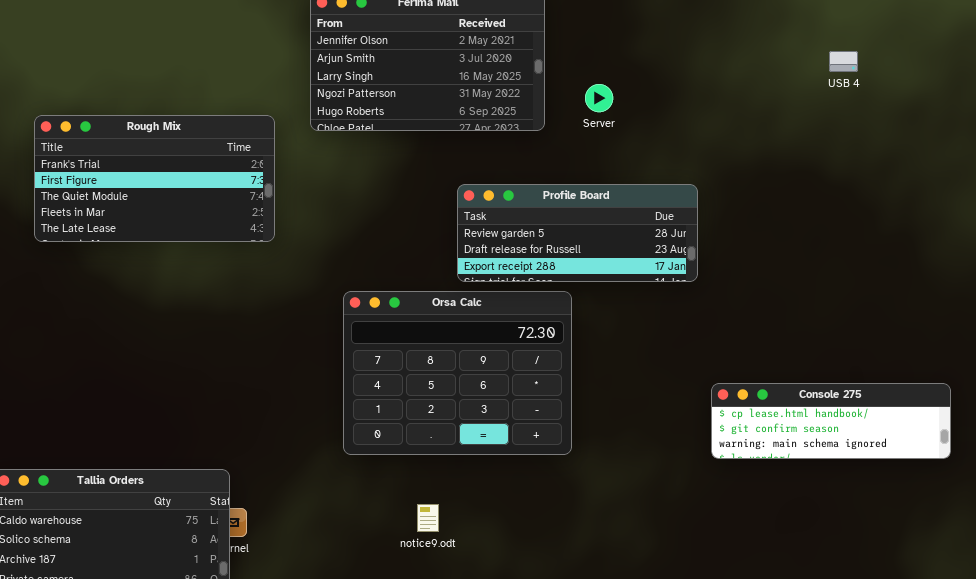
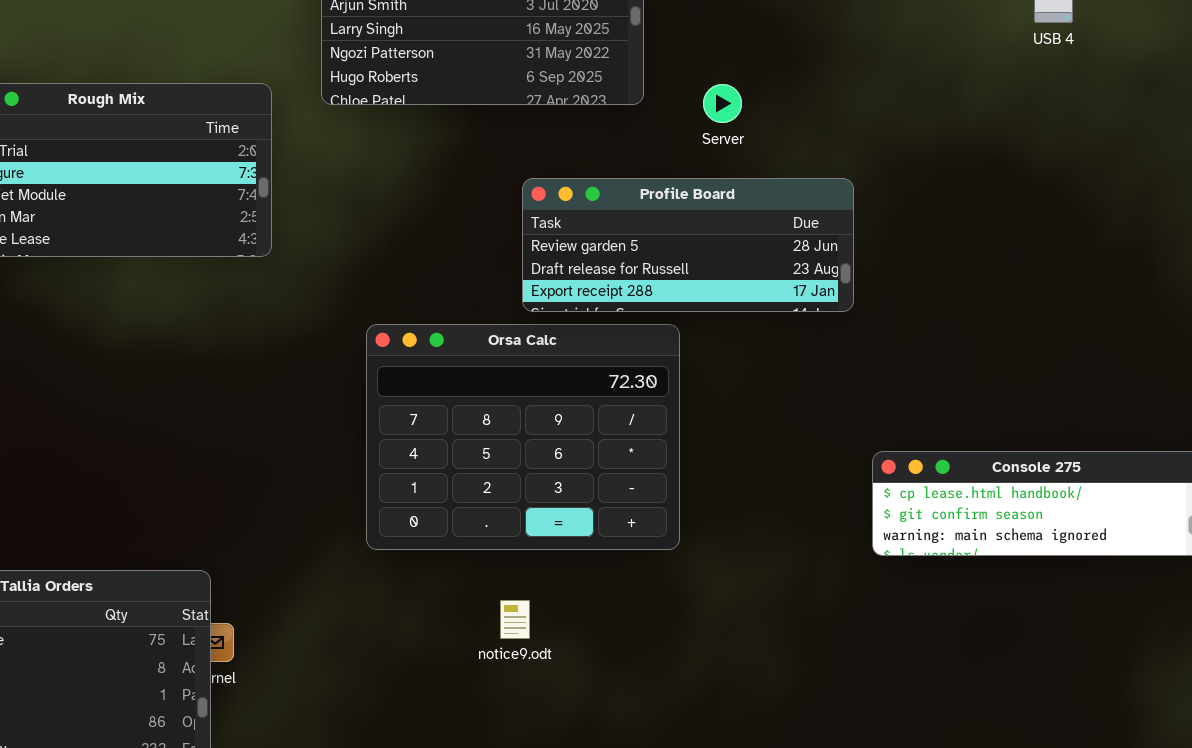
Server: [585,84,613,112] -> [703,84,742,123], moved
notice9.odt: [417,504,439,532] -> [500,600,530,639], moved

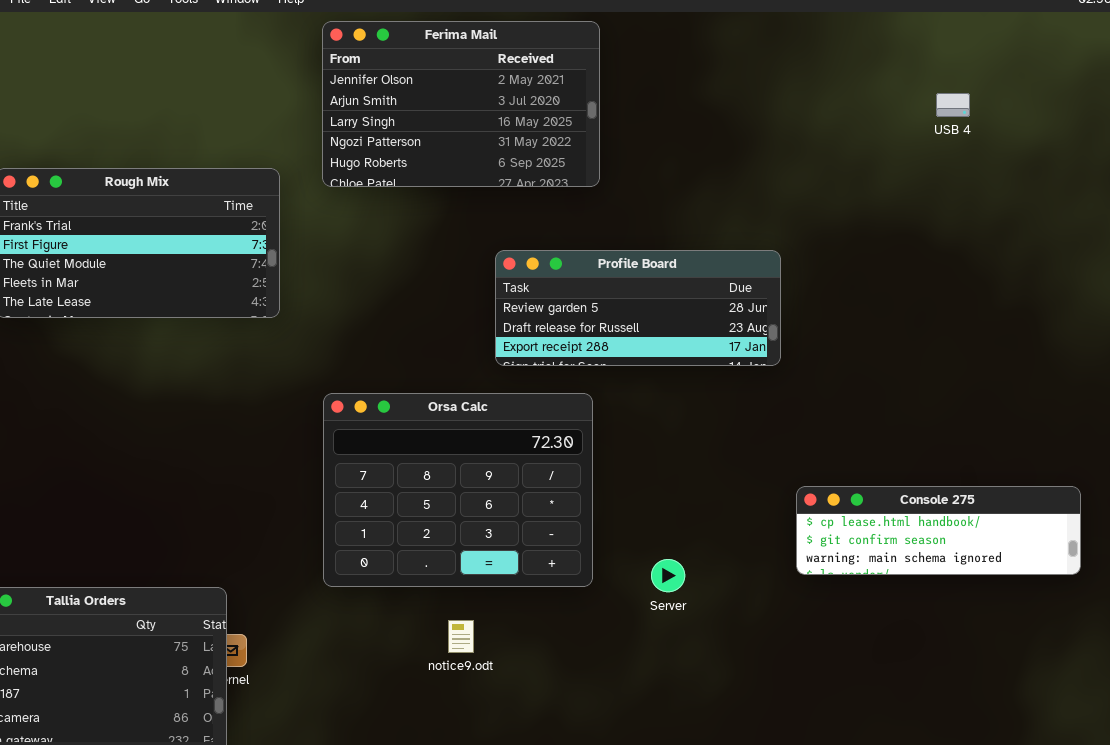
Server: [703,84,742,123] -> [651,559,685,592], moved
Orsa Calc: [366,324,680,550] -> [323,393,593,587], moved
notice9.odt: [500,600,530,639] -> [448,620,474,653], moved

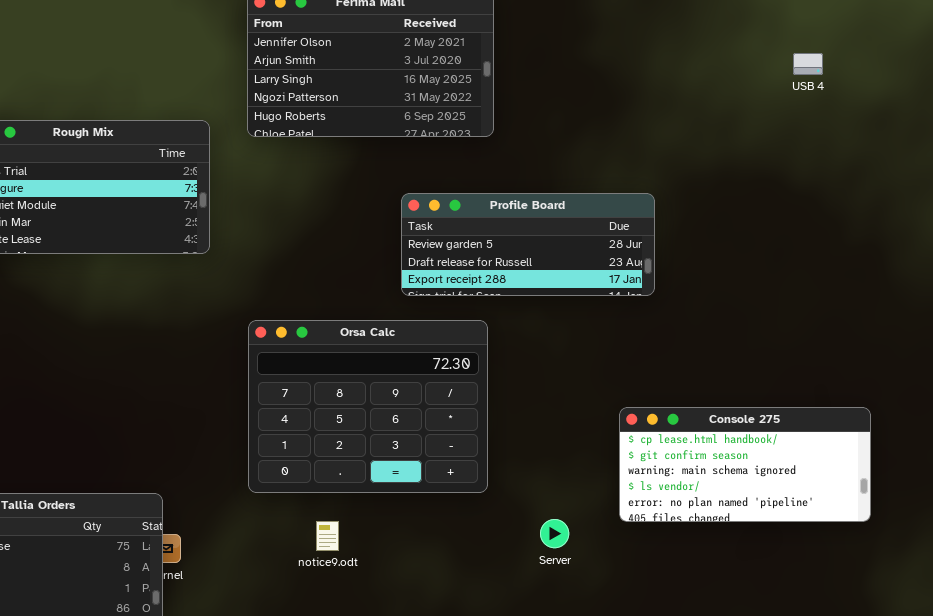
Console 275: [796,486,1081,575] -> [619,407,871,522], moved, resized
Server: [651,559,685,592] -> [540,519,569,548], moved
notice9.odt: [448,620,474,653] -> [316,521,339,551], moved

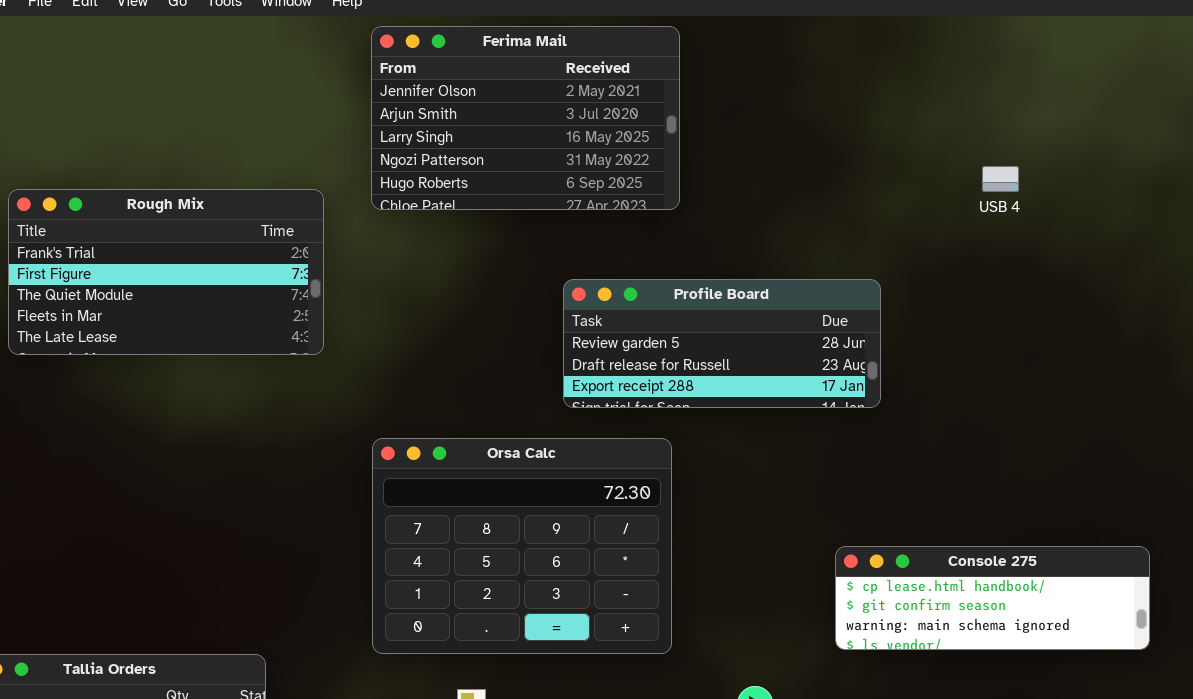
USB 4: [793,53,823,75] -> [982,166,1019,192], moved
Console 275: [619,407,871,522] -> [835,546,1150,650], resized

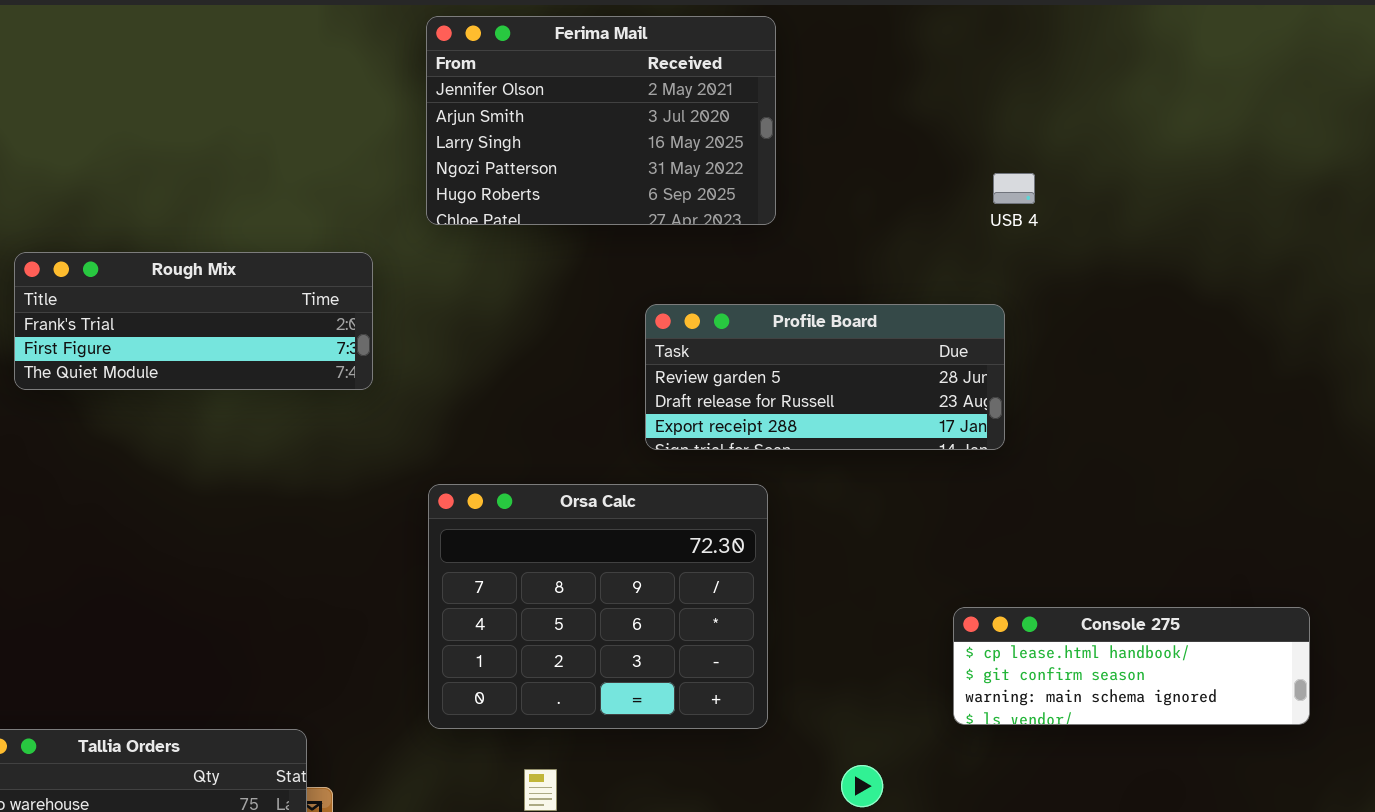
USB 4: [982,166,1019,192] -> [993,173,1035,204], moved
Rough Mix: [8,189,324,355] -> [14,252,373,390], resized

